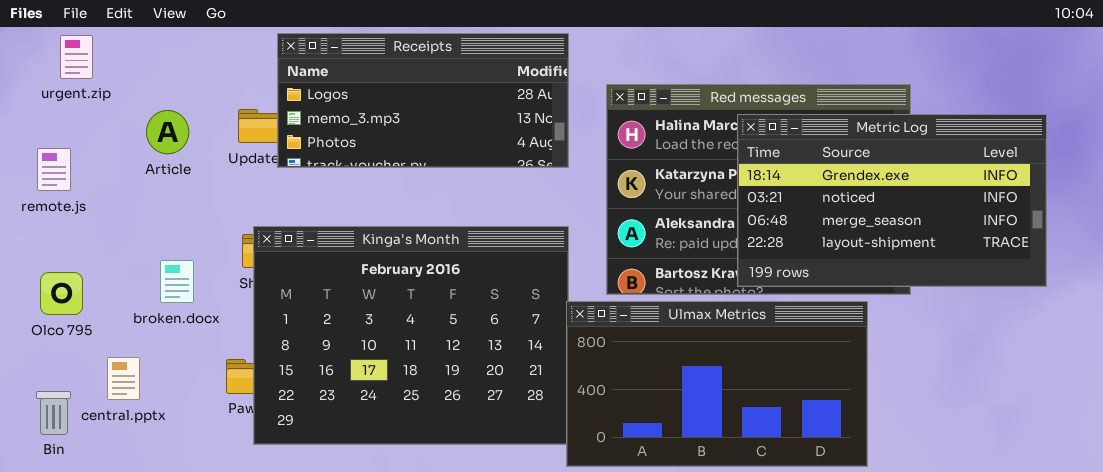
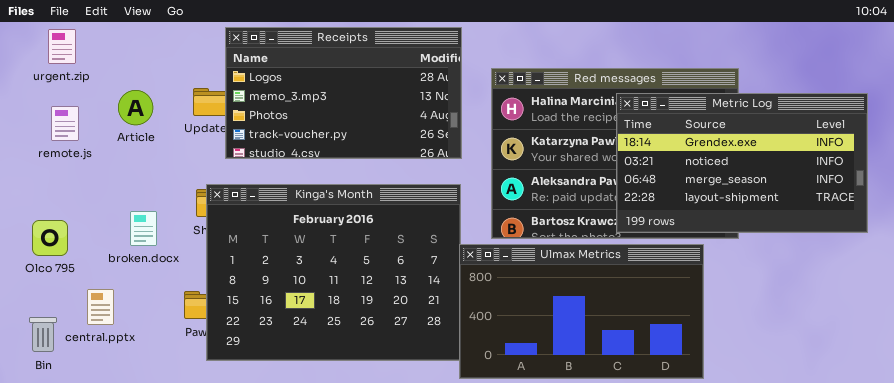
Receipts: [277,33,569,168] -> [225,27,462,159], resized
Metric Log: [737,114,1047,287] -> [616,93,868,233], moved
remote.js: [37,148,71,191] -> [51,106,79,141], moved

